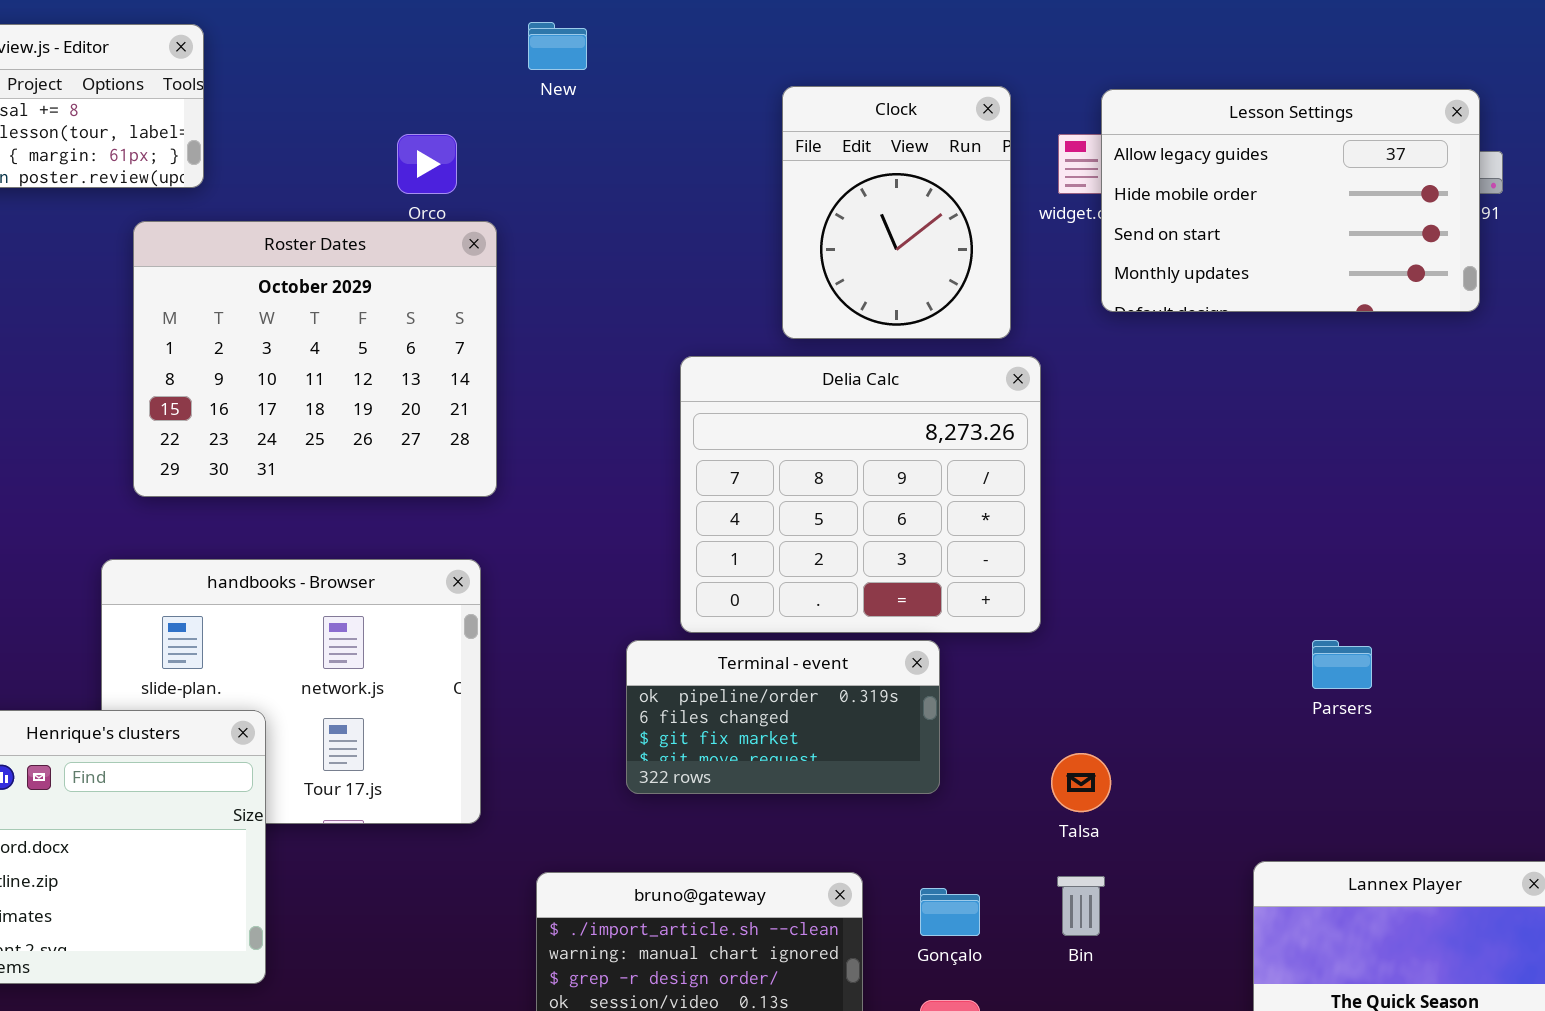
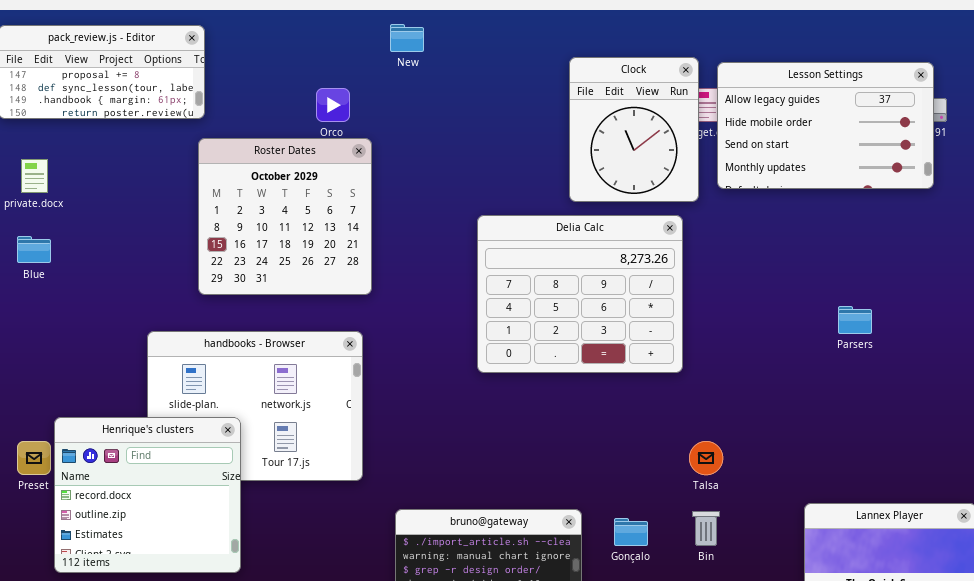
Clock: [782,86,1011,339] -> [569,57,699,202], moved
Roster Dates: [133,221,497,497] -> [198,138,372,295], resized
Terminal - event: [626,640,940,794] -> none, closed
Parsers: [1312,640,1372,689] -> [838,306,872,334], moved

